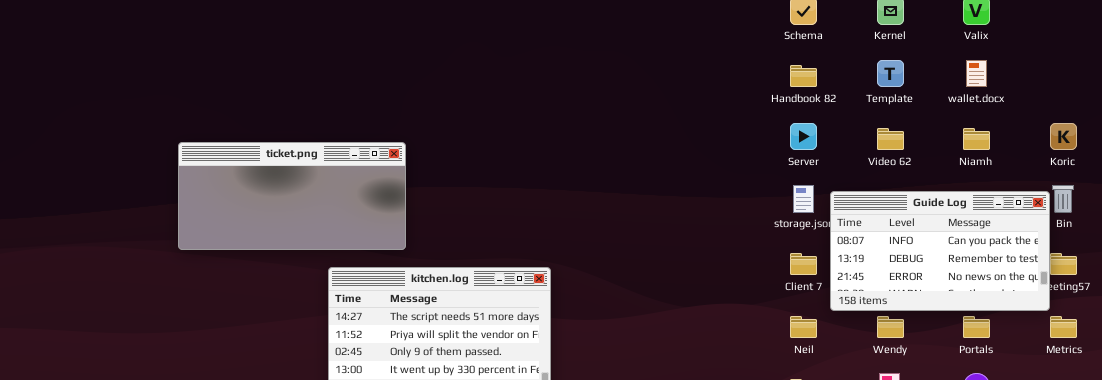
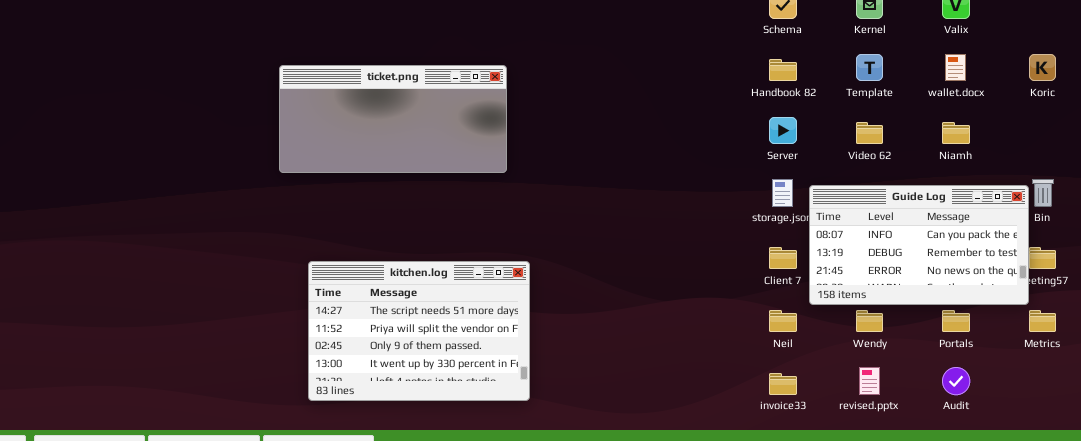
Koric: [1050,123,1077,150] -> [1029,54,1056,81], moved
ticket.png: [178,142,406,250] -> [279,65,507,173], moved

